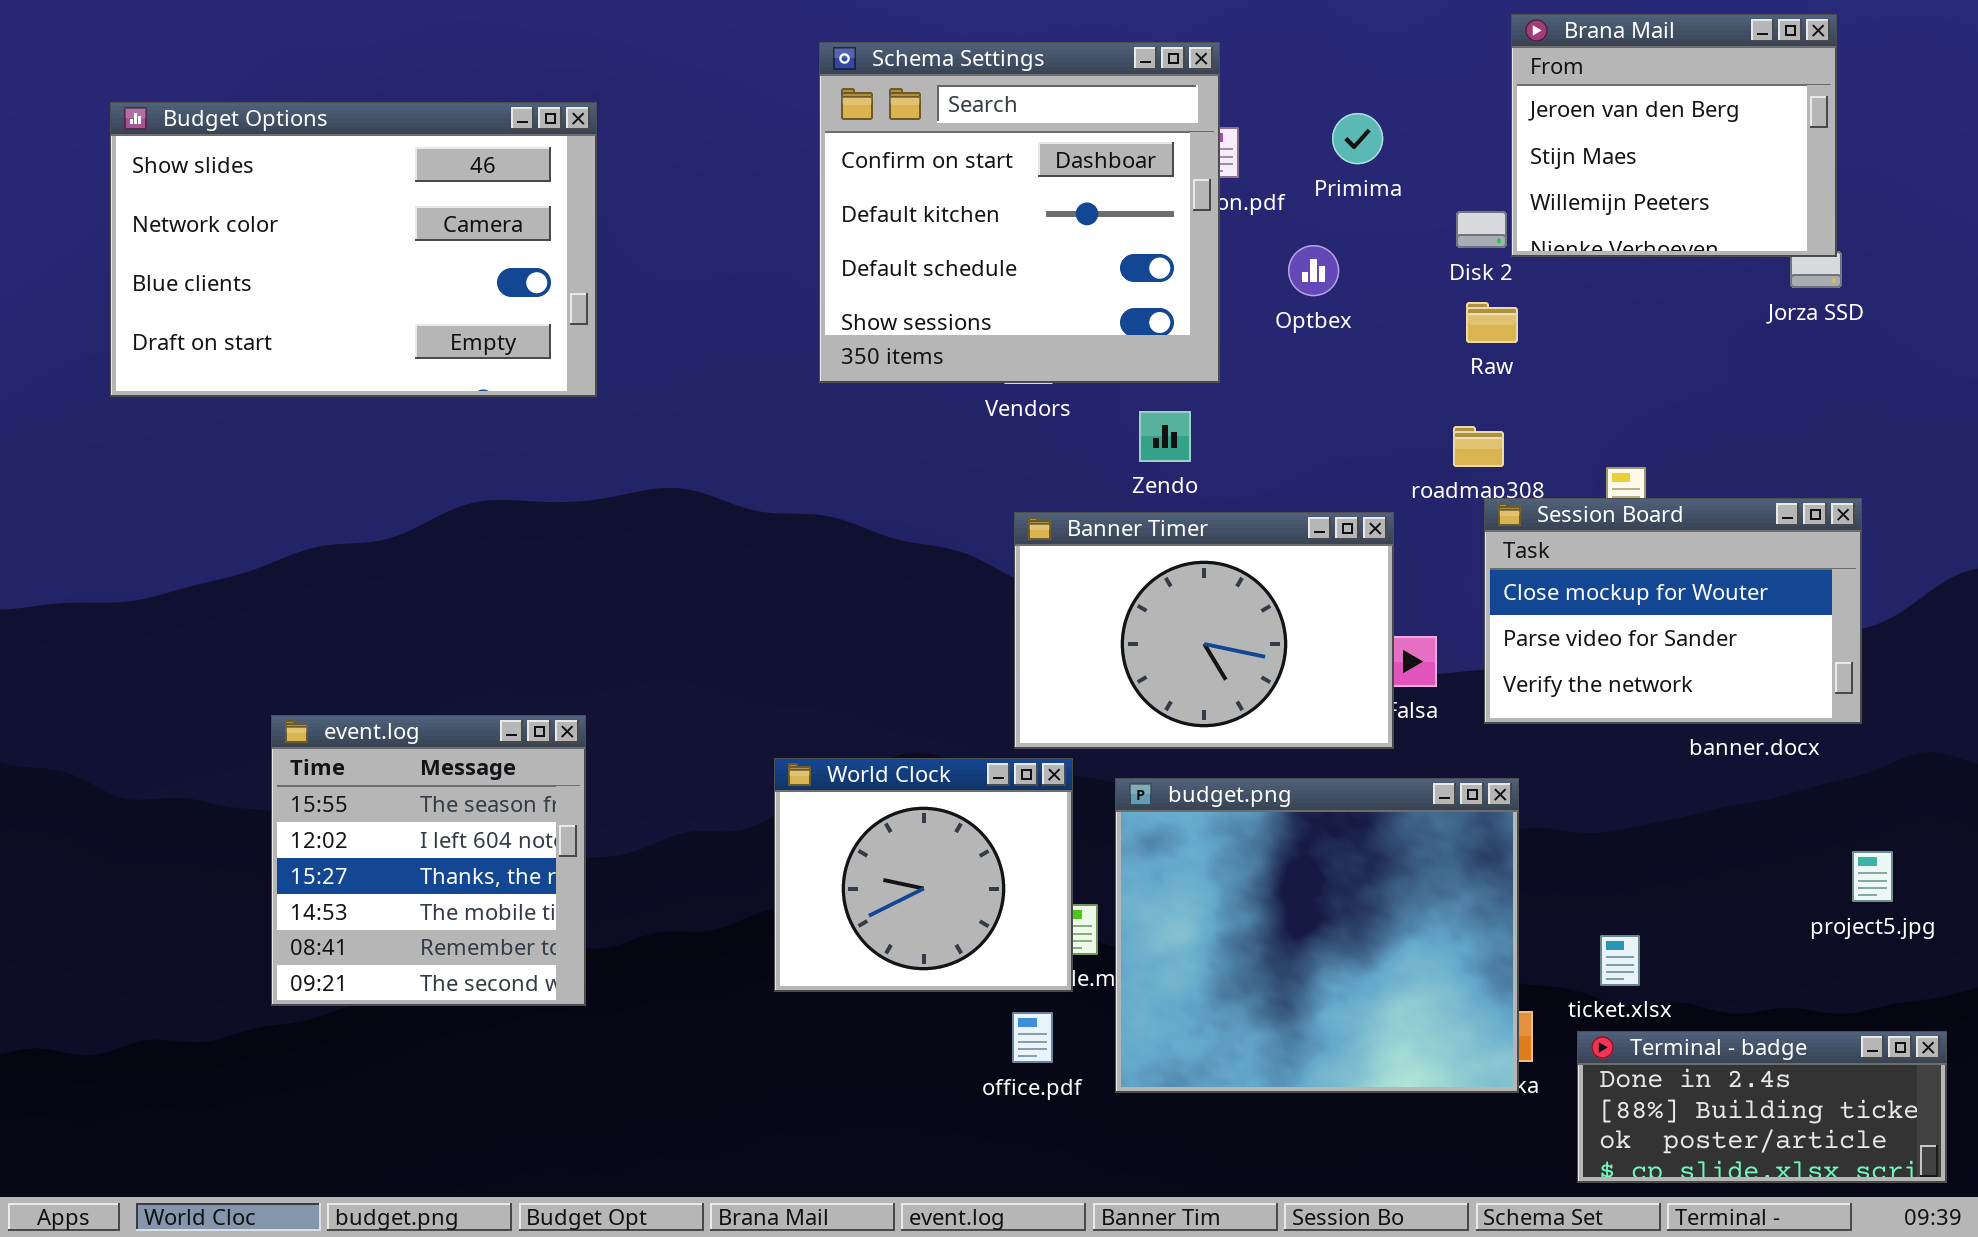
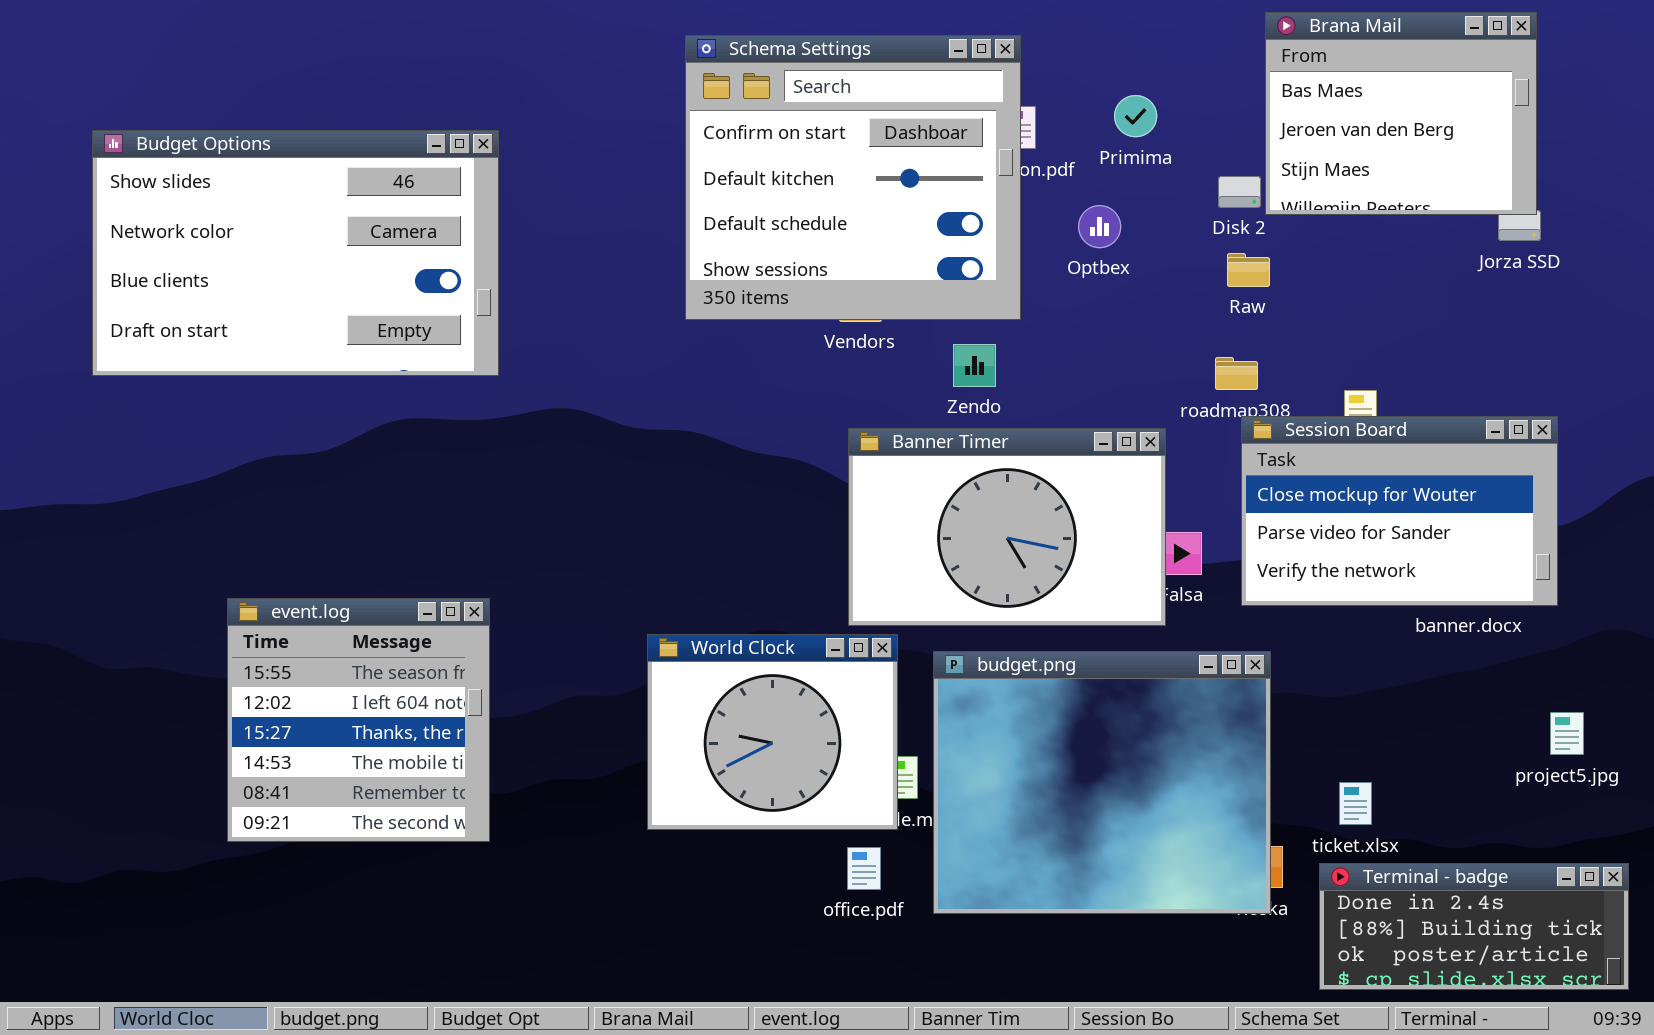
Brana Mail: [1511,14,1837,257] -> [1265,12,1537,215], scrolled up 1 row
Budget Options: [110,102,597,397] -> [92,130,499,376], moved

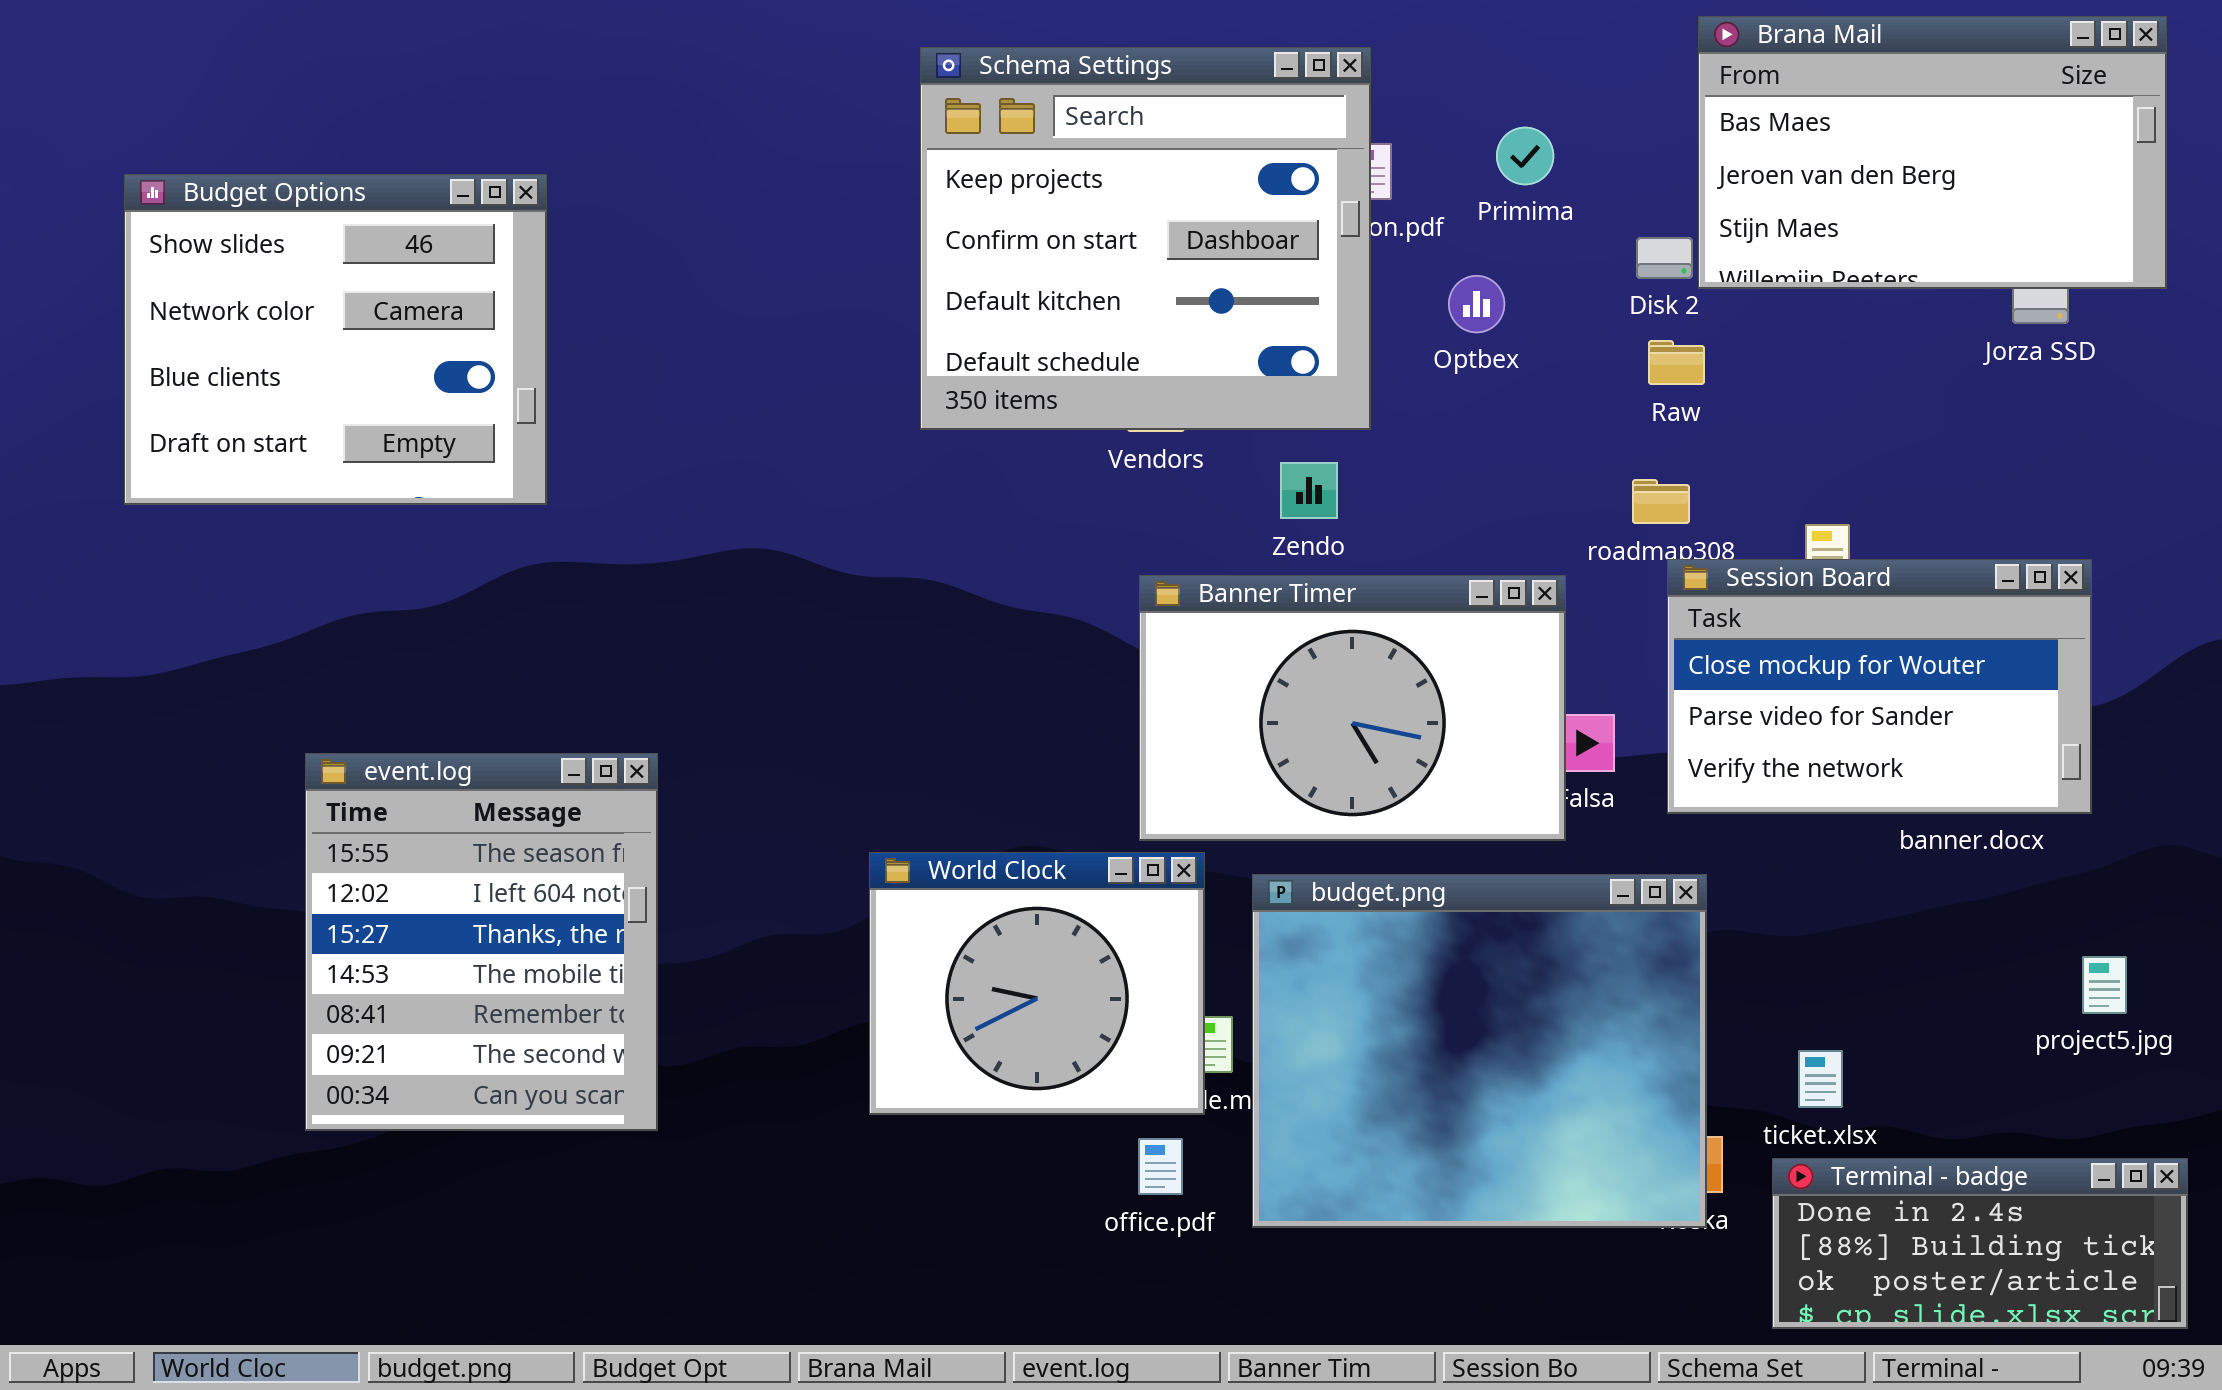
Brana Mail: [1265,12,1537,215] -> [1698,16,2167,289], resized
Schema Settings: [685,35,1021,320] -> [920,47,1371,430], scrolled up 1 row
Budget Options: [92,130,499,376] -> [124,174,547,505], resized
event.log: [227,598,490,842] -> [305,753,658,1131], resized

